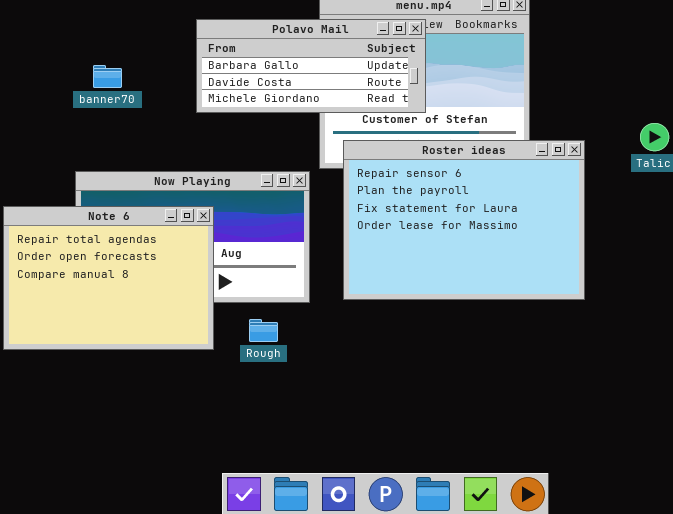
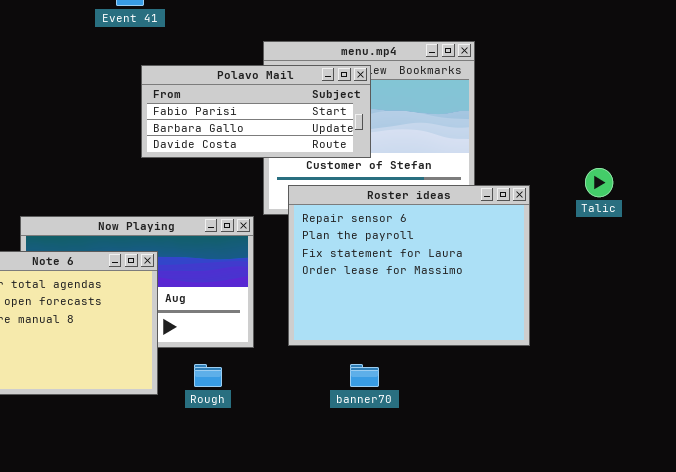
Polavo Mail: [196,19,426,113] -> [141,65,371,158], scrolled up 1 row
banner70: [93,65,122,88] -> [350,364,379,387], moved

